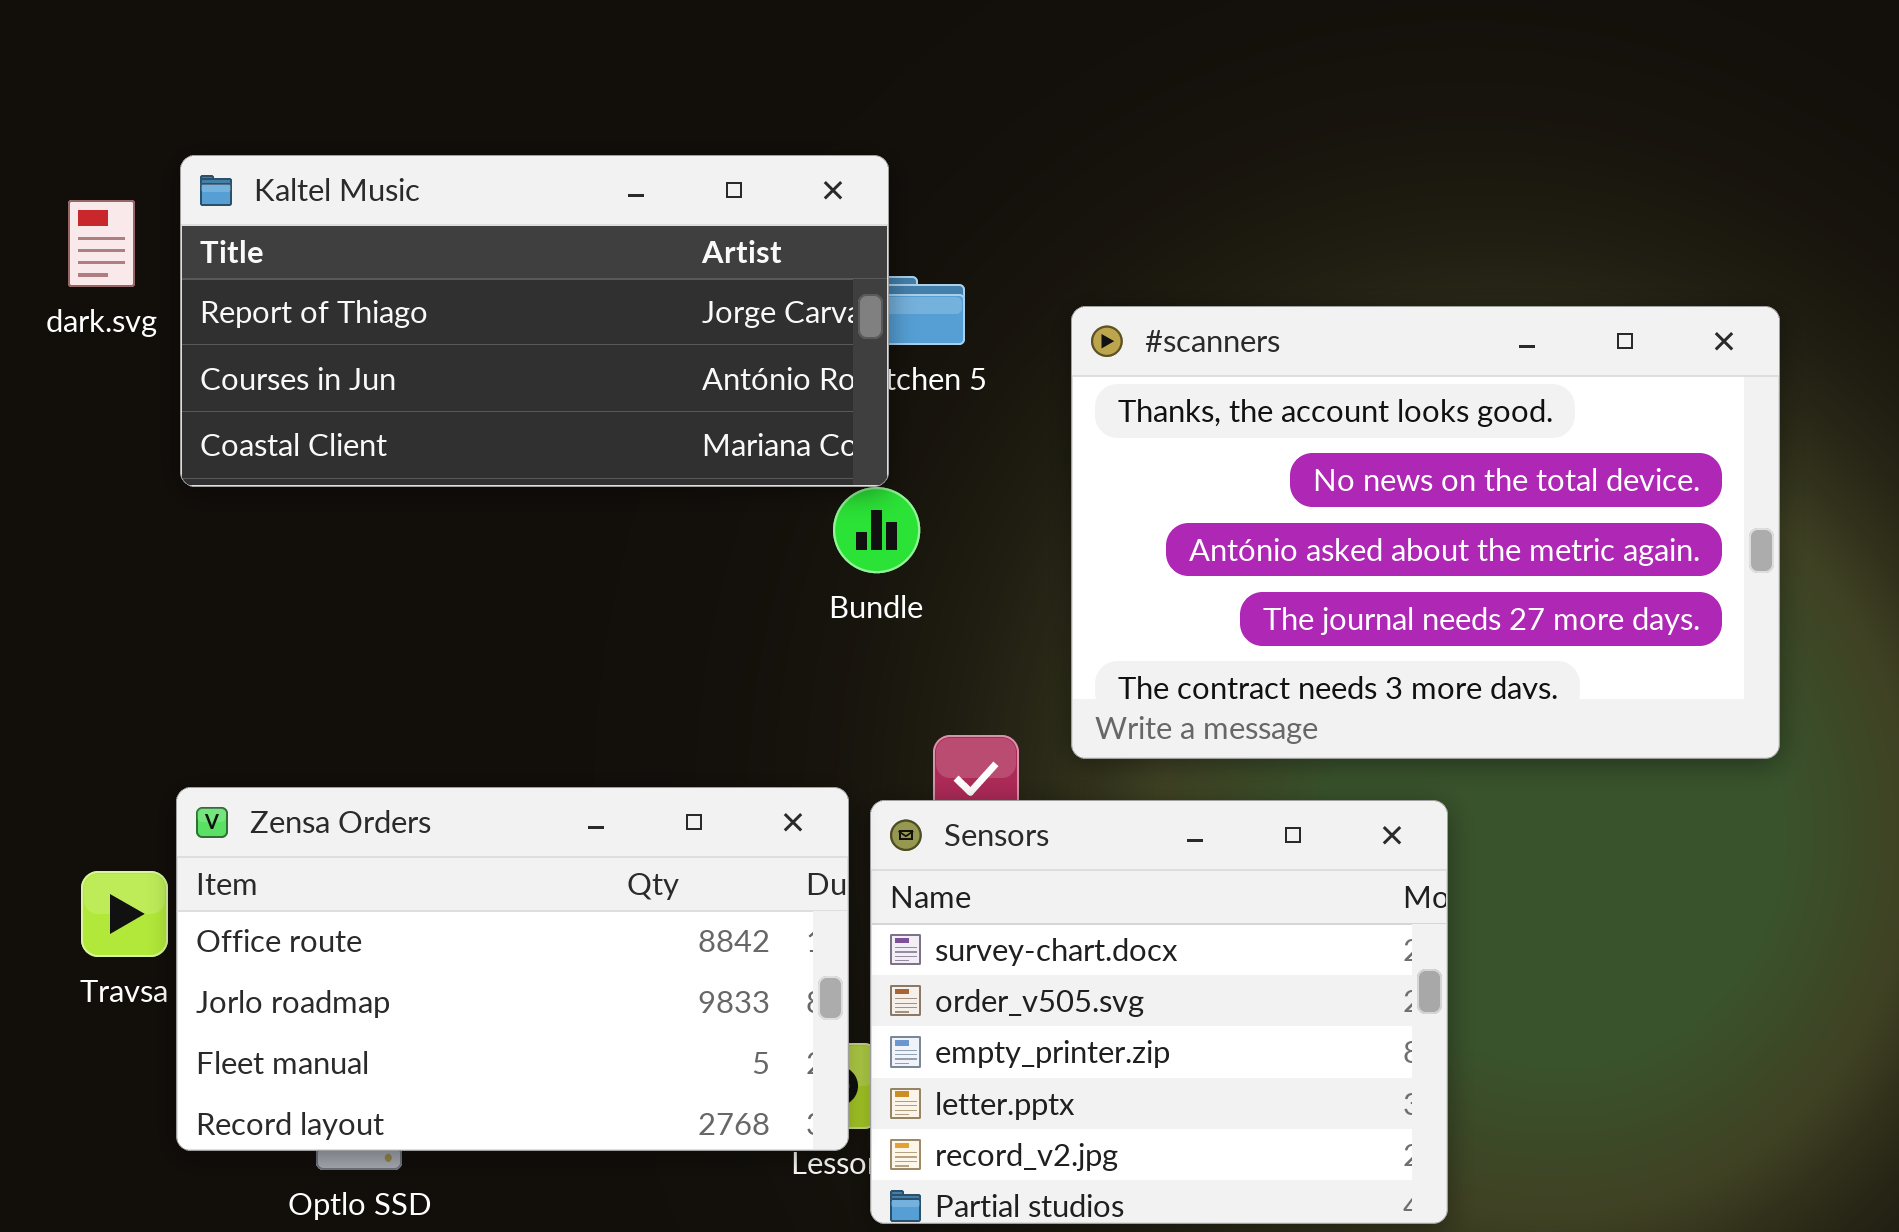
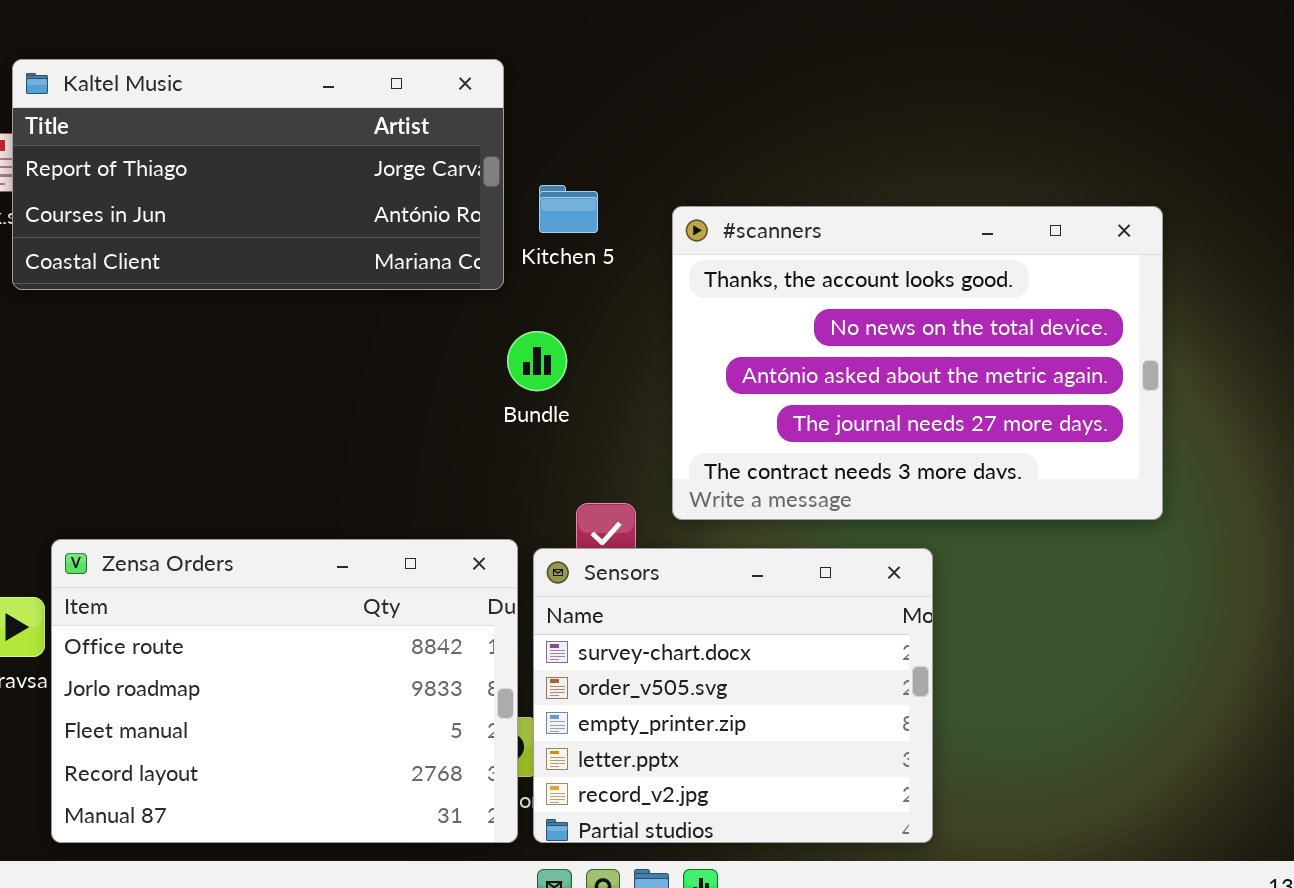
Kaltel Music: [180,155,889,487] -> [12,59,504,290], moved
Zensa Orders: [176,787,849,1151] -> [51,539,518,843], resized

